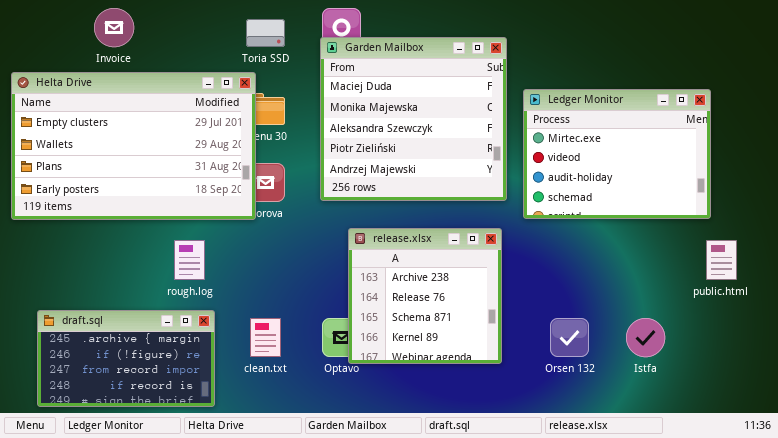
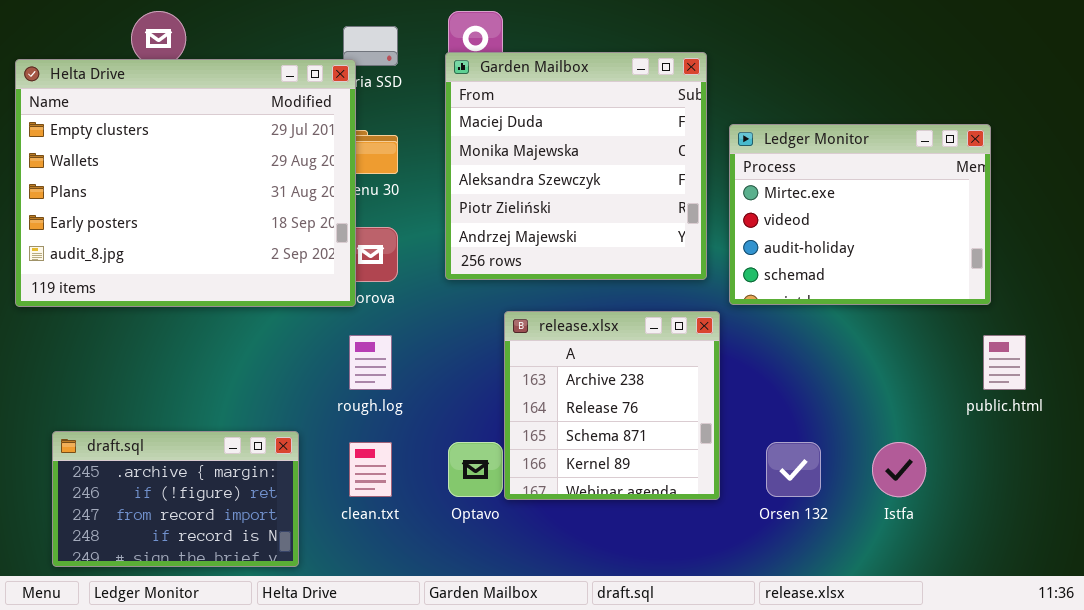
Helta Drive: [11,72,256,220] -> [15,59,356,307], resized
release.xlsx: [348,228,502,364] -> [504,311,720,500], moved
rough.log: [174,240,205,280] -> [349,335,392,390], moved

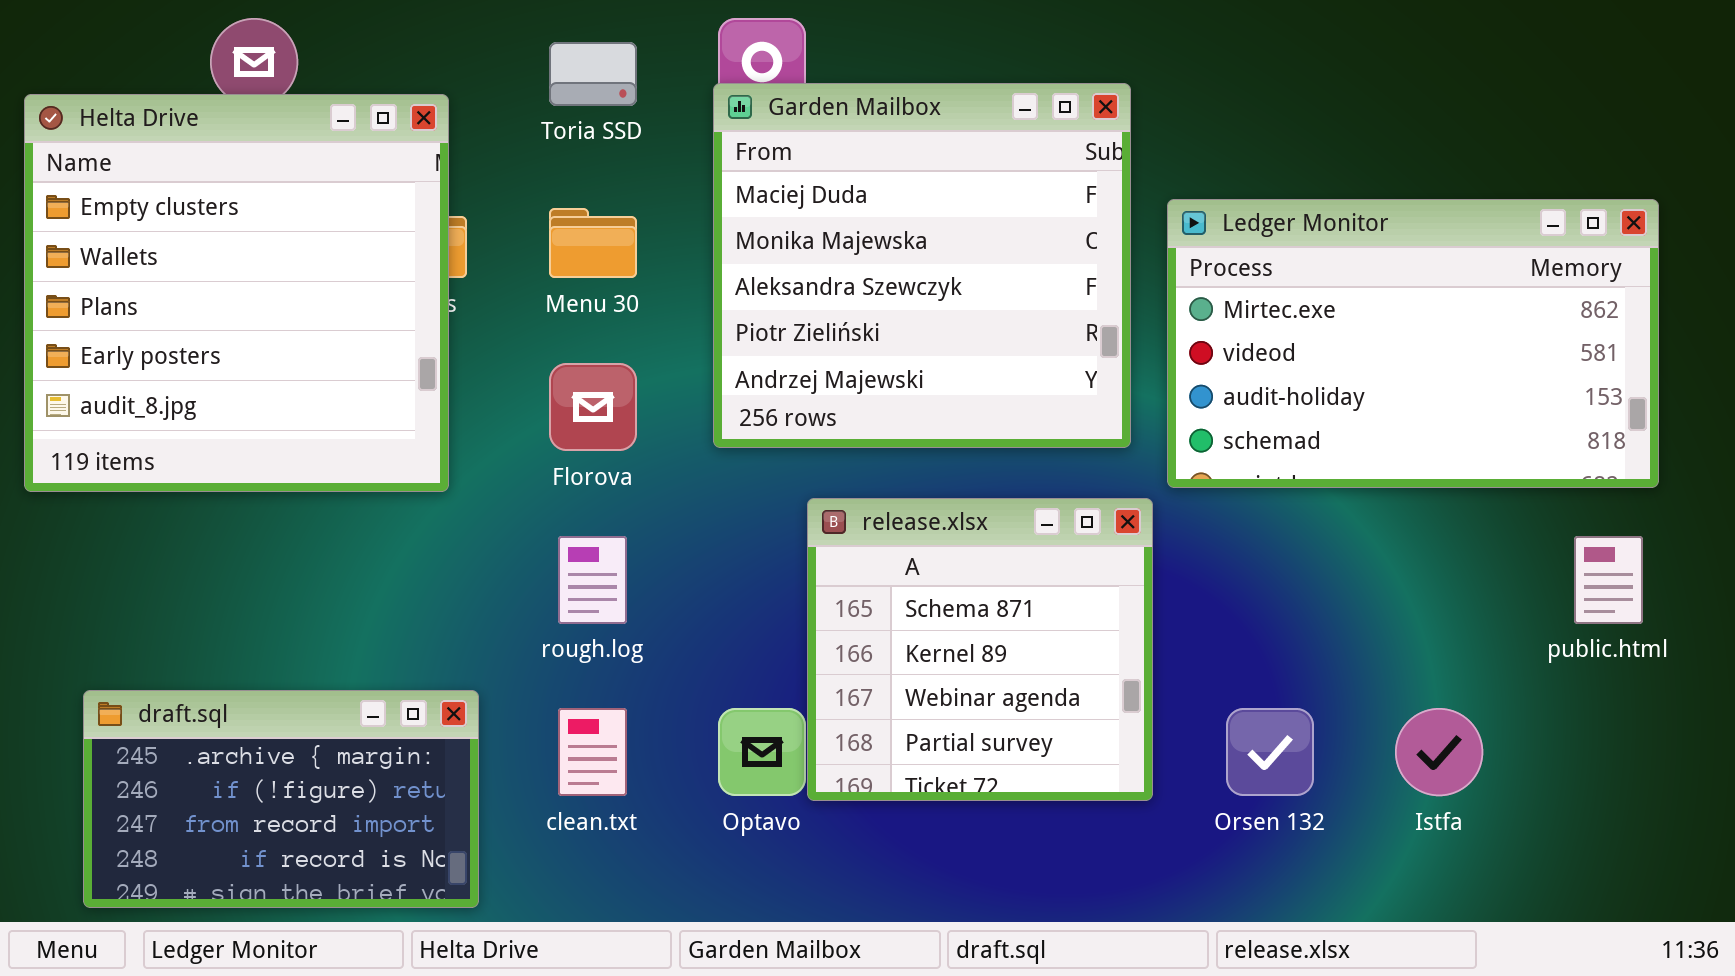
Helta Drive: [15,59,356,307] -> [24,94,449,492], resized
Ledger Monitor: [729,124,991,305] -> [1167,199,1659,488], resized
release.xlsx: [504,311,720,500] -> [807,498,1153,801], scrolled down 2 rows

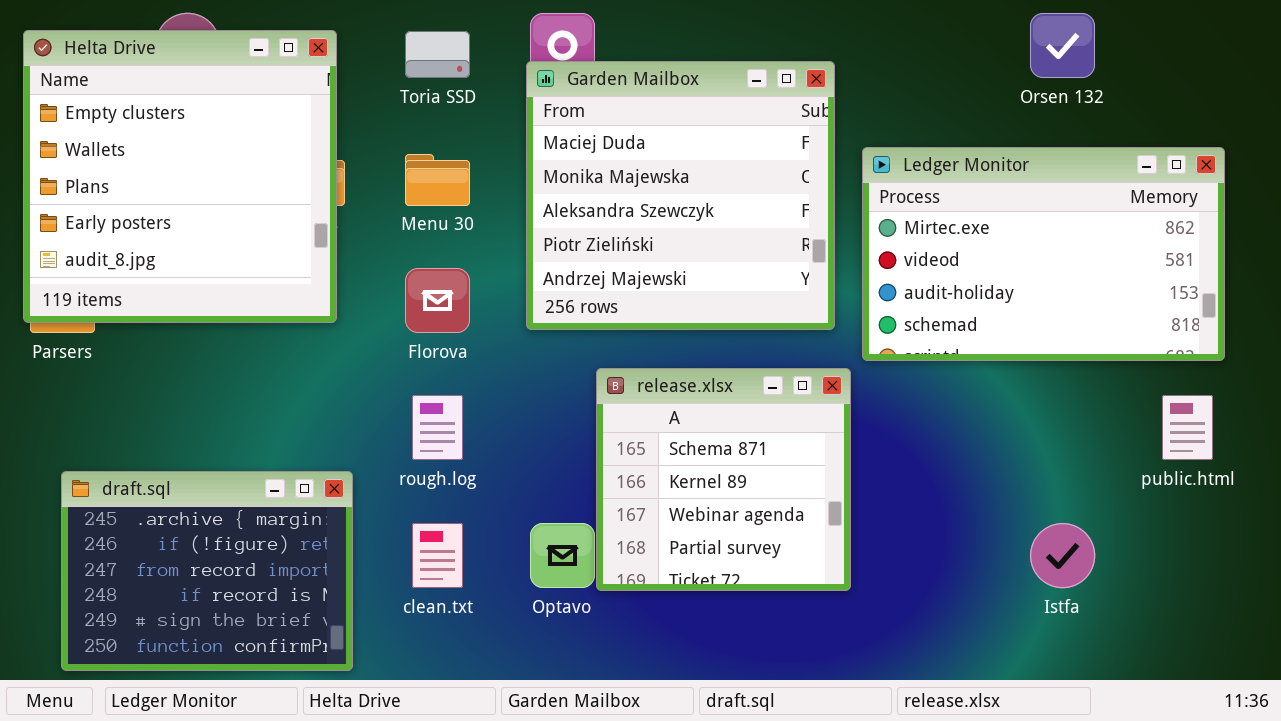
Helta Drive: [24,94,449,492] -> [23,30,337,323], moved
draft.sql: [83,690,479,908] -> [61,471,353,671], resized
Orsen 132: [1226,708,1314,796] -> [1030,13,1095,78], moved

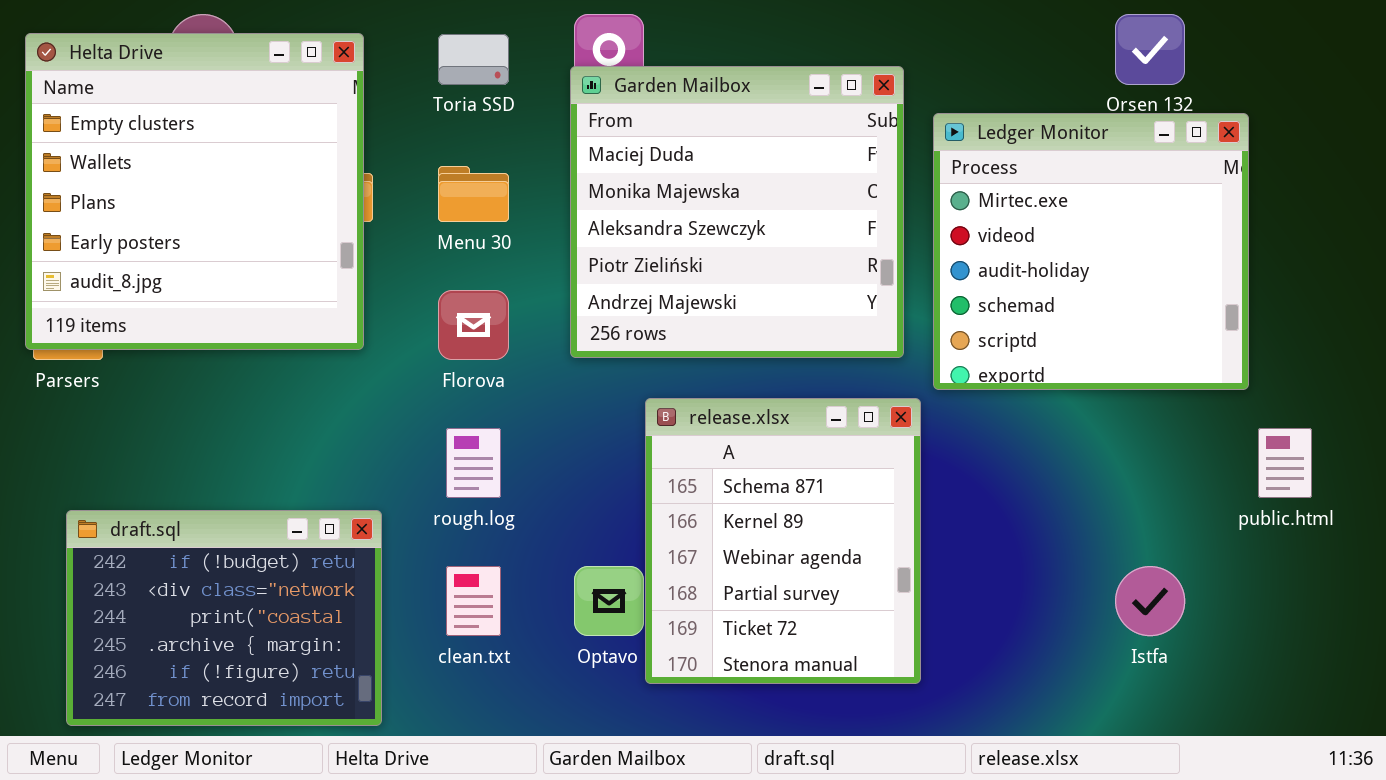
Ledger Monitor: [862,147,1225,361] -> [933,113,1249,390], resized
release.xlsx: [596,368,851,591] -> [645,398,921,684], resized
draft.sql: [61,471,353,671] -> [66,510,382,726], scrolled up 3 rows

